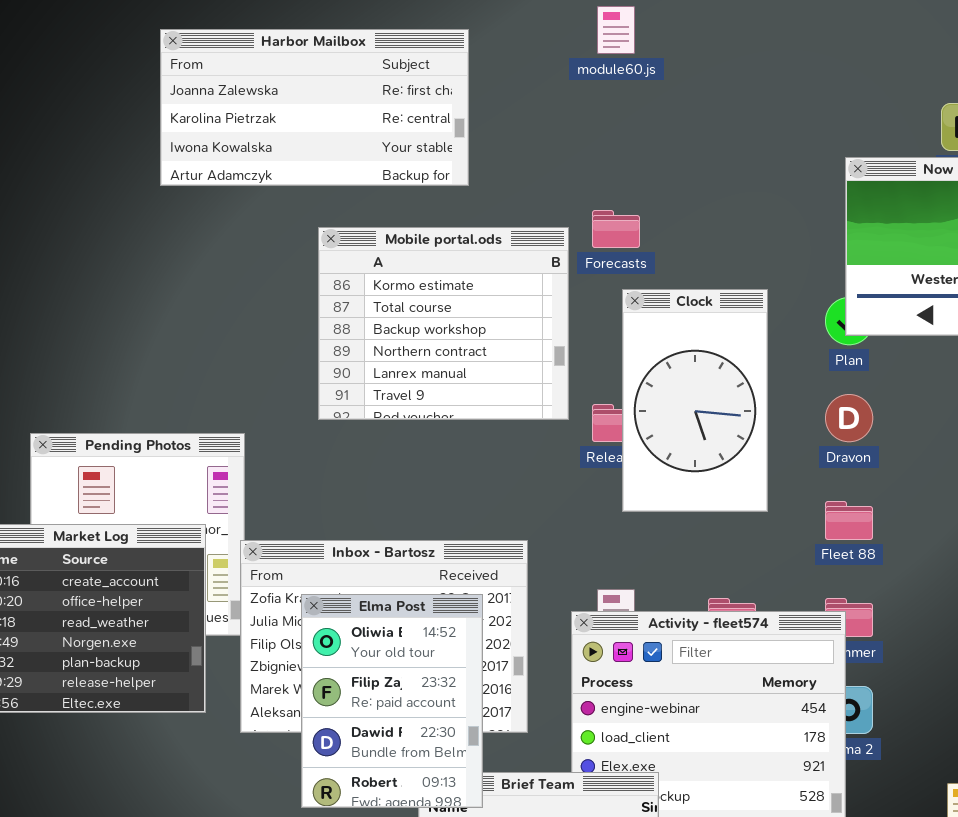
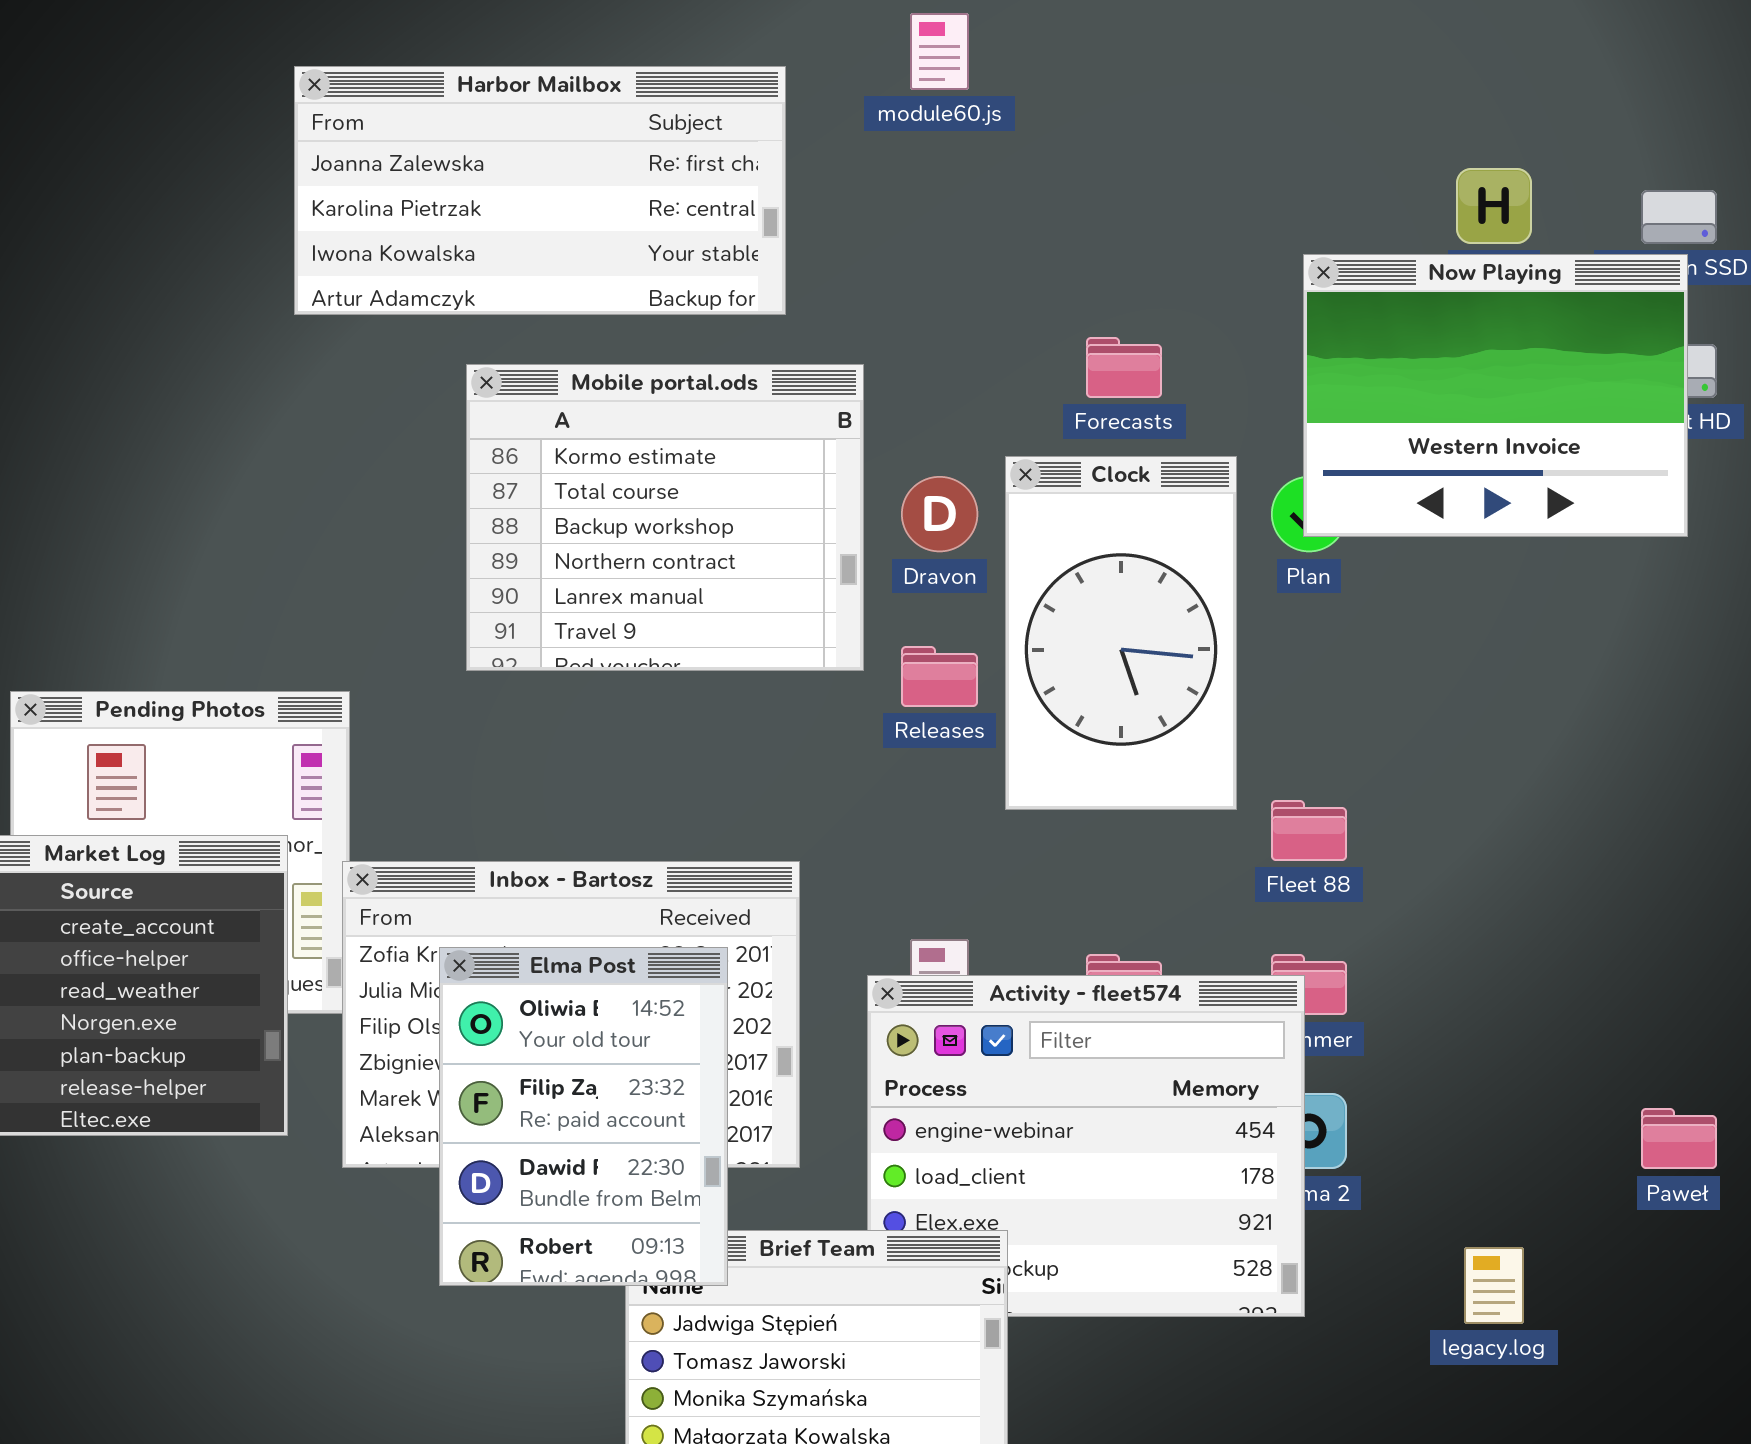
Harbor Mailbox: [160,29,469,186] -> [294,66,786,315], moved
Forecasts: [592,210,640,248] -> [1086,337,1162,398], moved
Clock: [622,289,768,512] -> [1005,456,1237,810], moved
Dravon: [825,394,873,442] -> [901,476,978,552], moved

